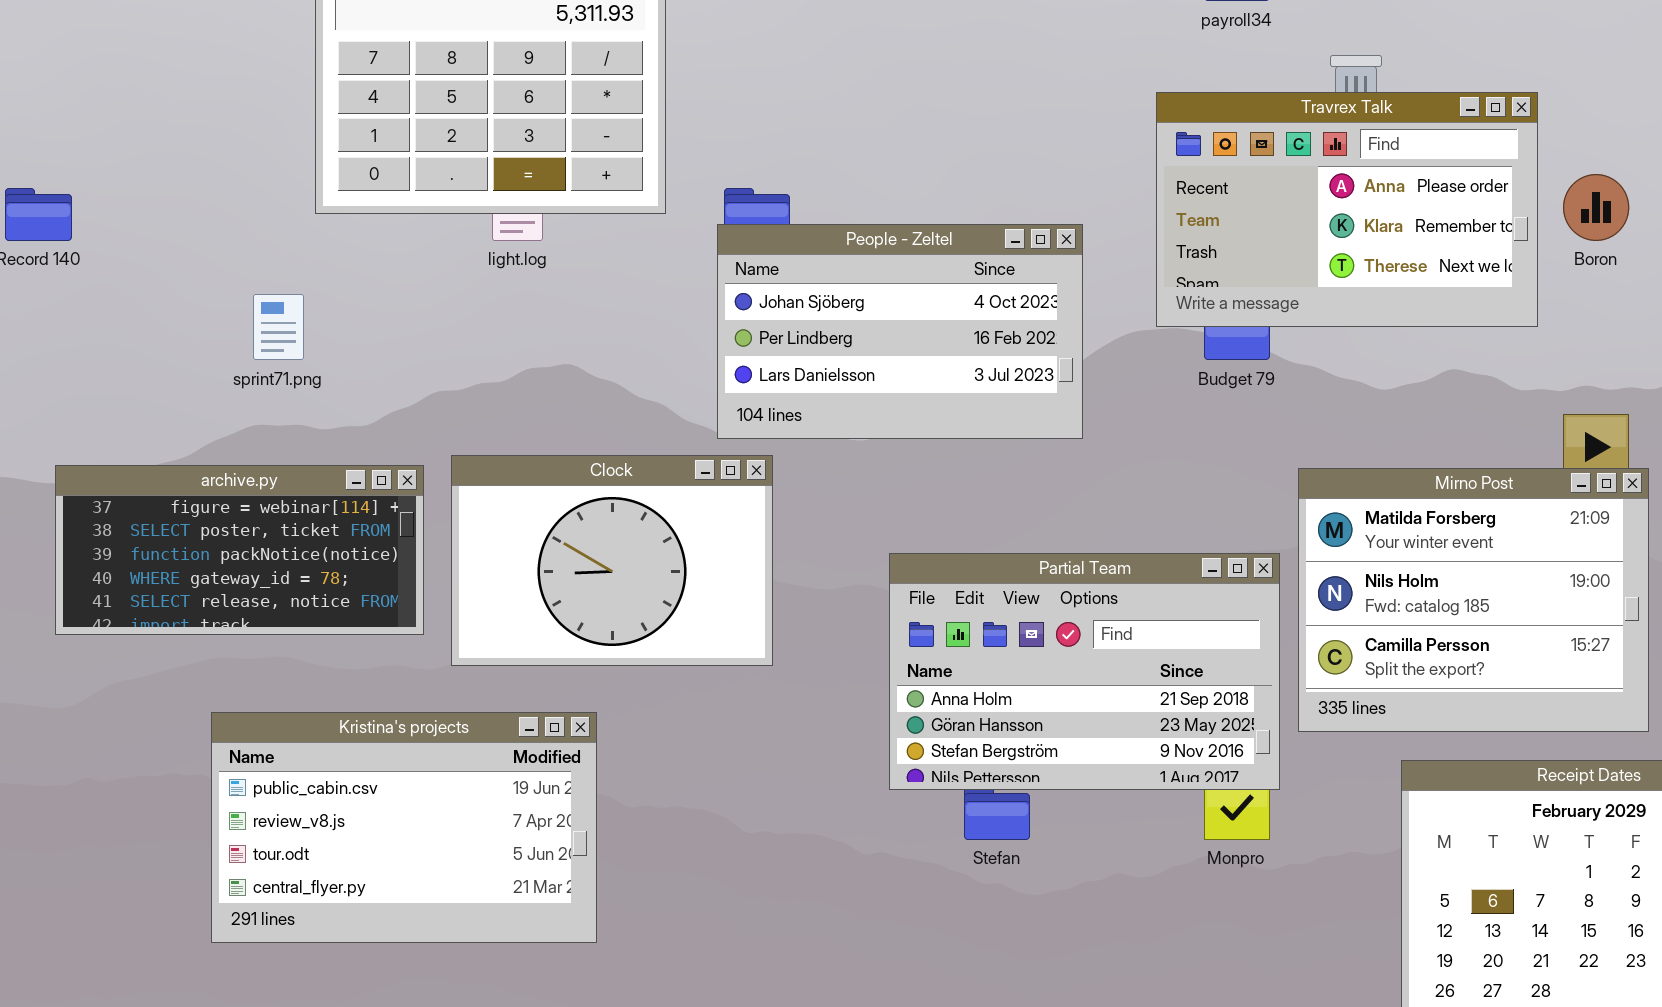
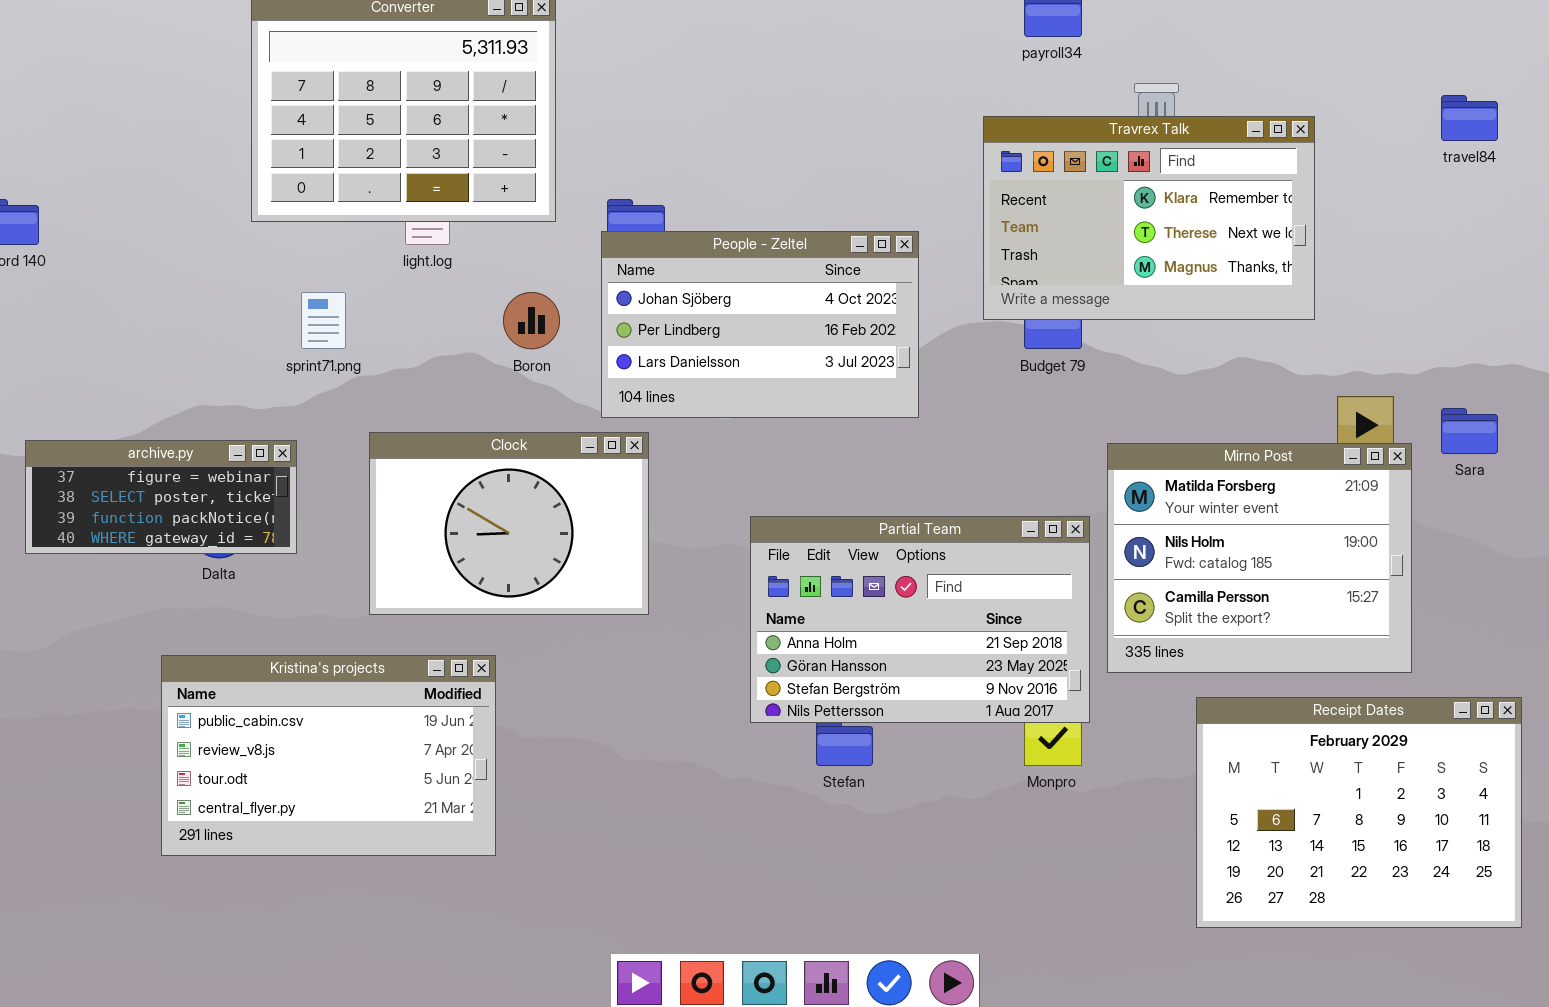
Travrex Talk: [1156,92,1538,327] -> [983,116,1315,320], scrolled down 1 row
Boron: [1563,174,1629,241] -> [503,292,560,349], moved
sprint71.png: [253,294,304,360] -> [301,292,346,349], moved
archive.py: [55,465,424,635] -> [25,440,297,554], resized

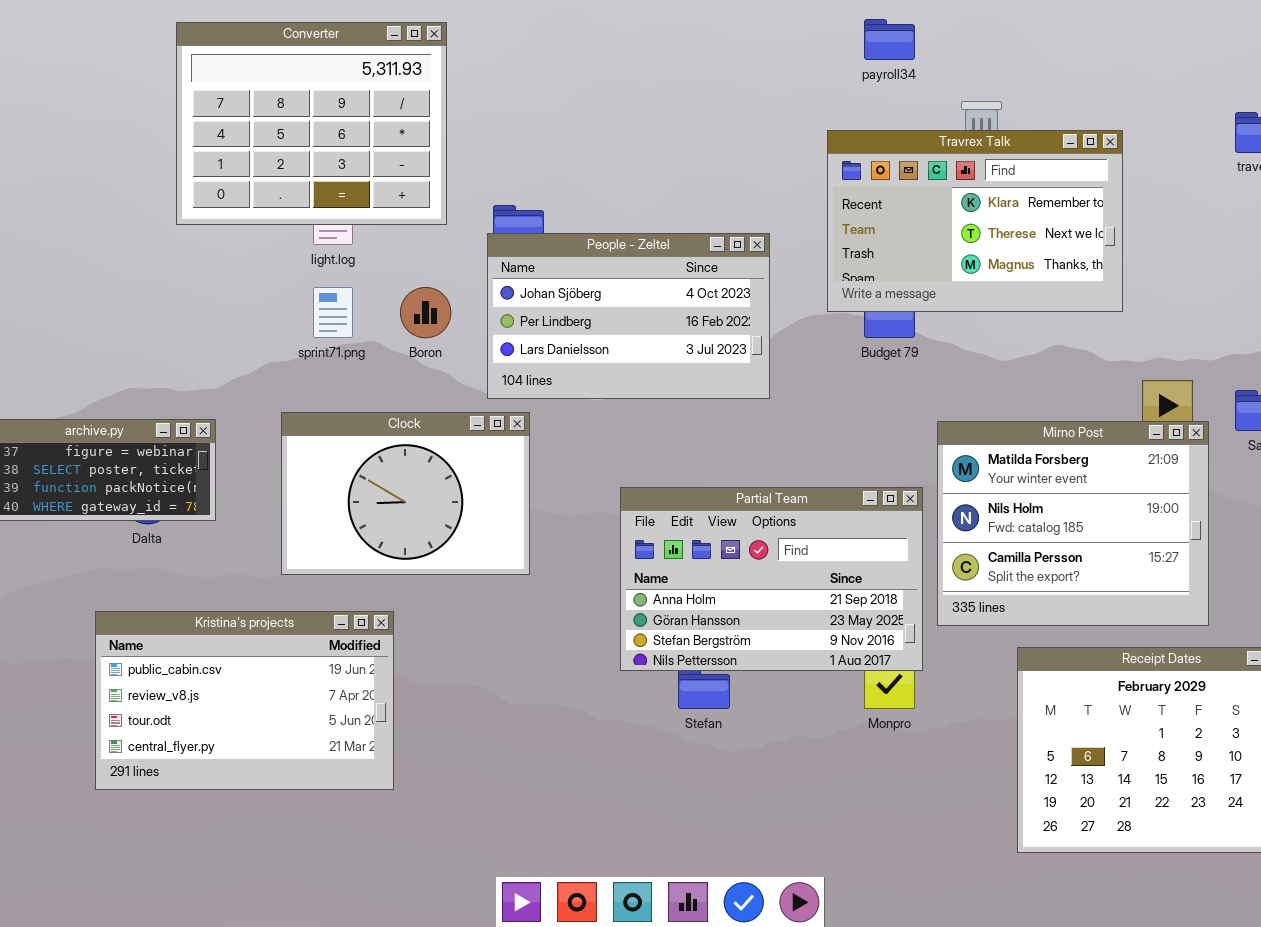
sprint71.png: [301,292,346,349] -> [313,287,353,338], moved

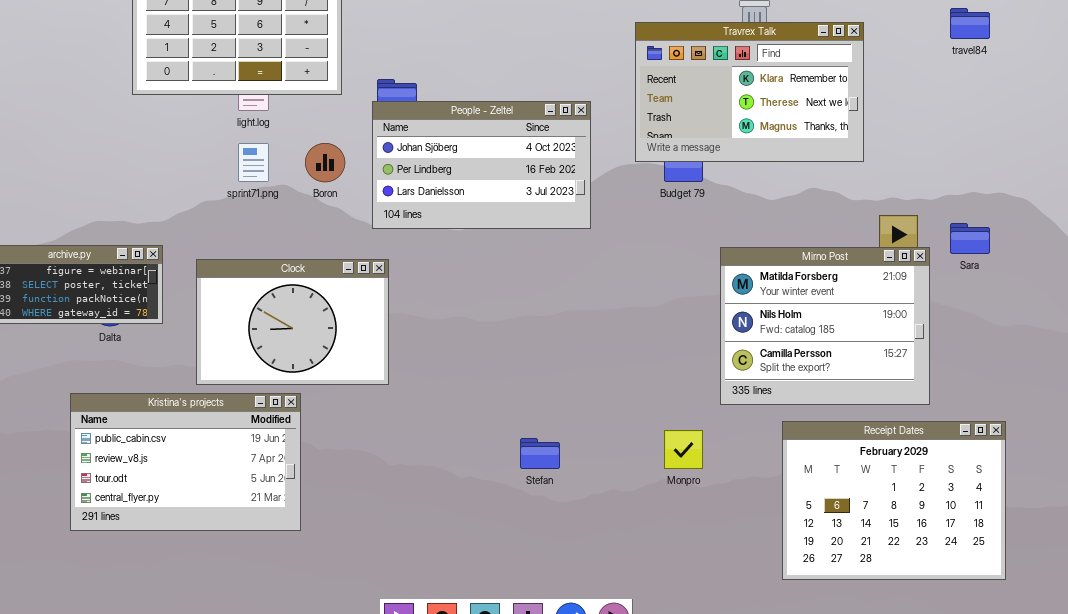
Clock: [281,412,530,575] -> [196,259,389,385], moved
Partial Team: [620,487,923,671] -> none, closed

